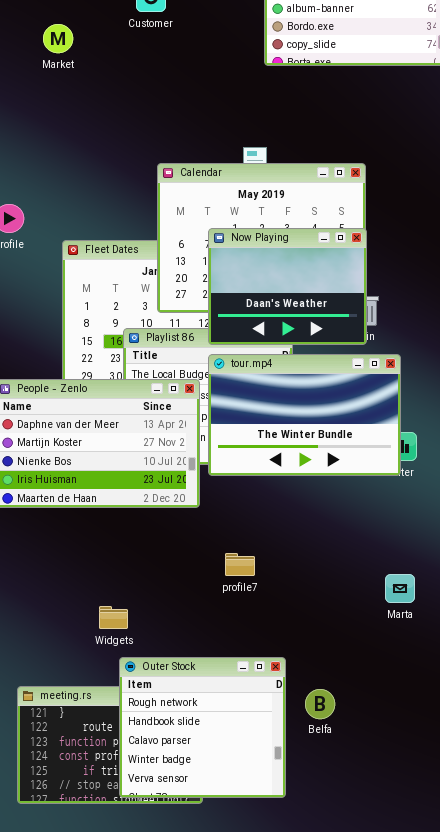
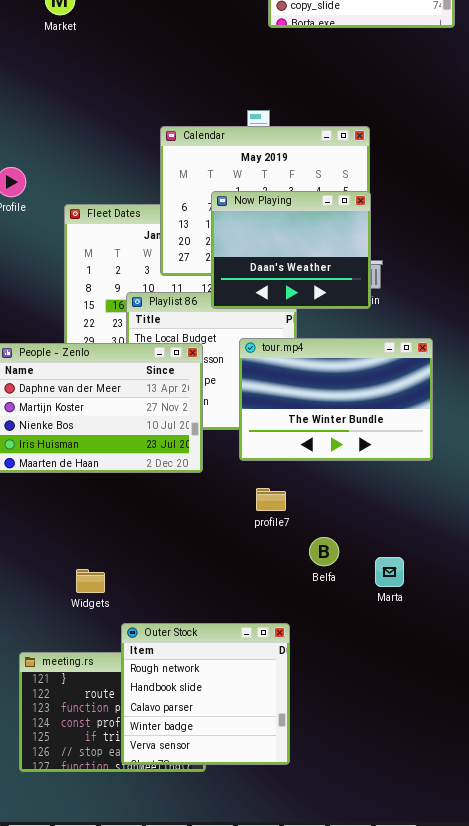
tour.mp4: [208,354,401,476] -> [239,338,433,461], moved
profile7: [225,553,255,576] -> [256,488,286,511], moved
Marta: [385,574,415,603] -> [375,557,404,587], moved
Widgets: [99,606,128,629] -> [76,569,105,593], moved
Belfa: [305,689,335,719] -> [309,537,339,566], moved

